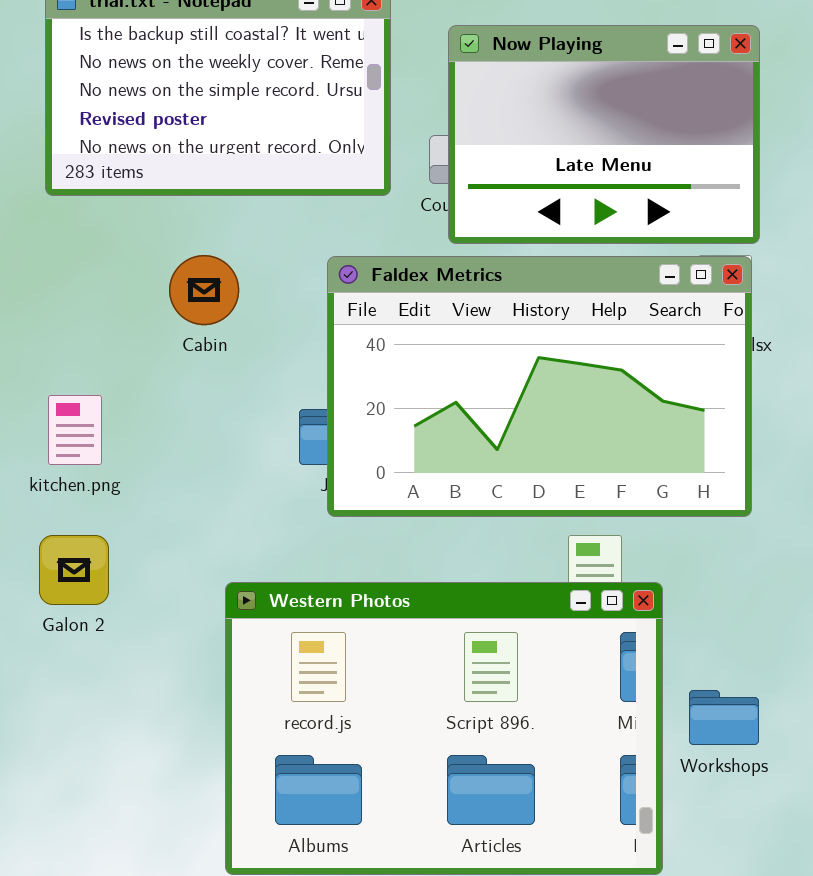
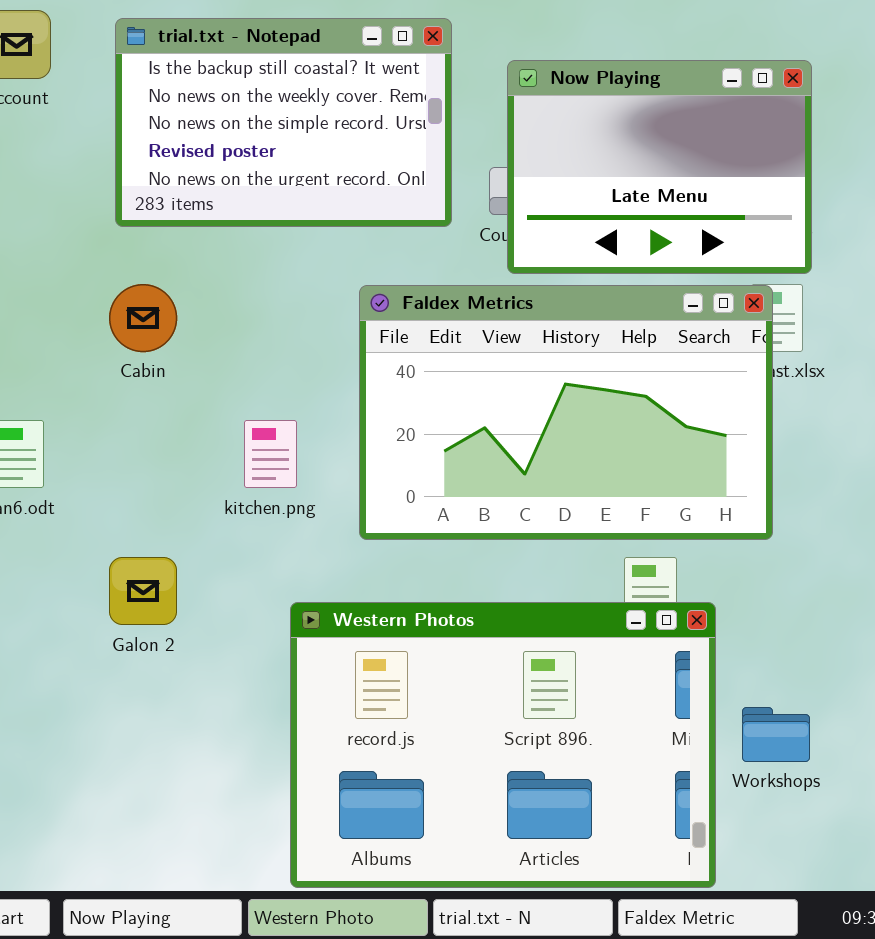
Cabin: [169,255,239,325] -> [109,284,177,352], moved
Faldex Metrics: [327,256,752,517] -> [359,285,773,540], moved
kitchen.png: [48,395,102,465] -> [244,420,297,488], moved

